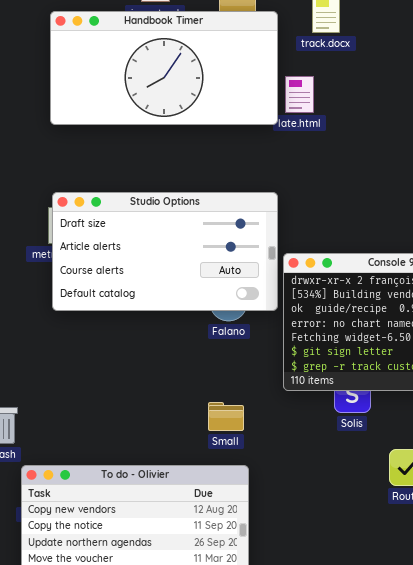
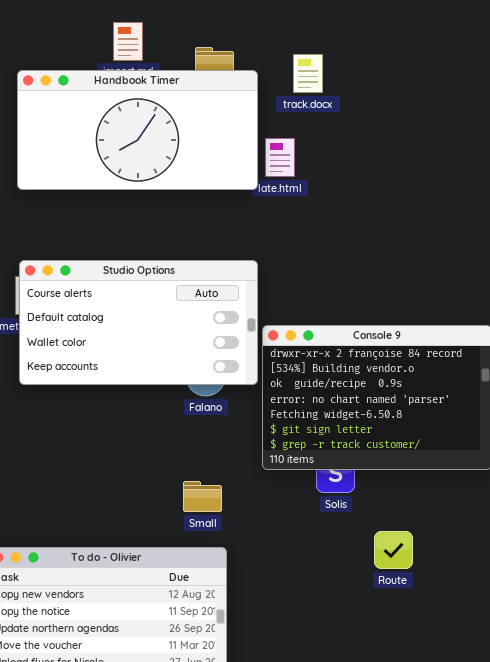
Studio Options: [52,192,278,311] -> [19,260,258,385], scrolled down 2 rows

